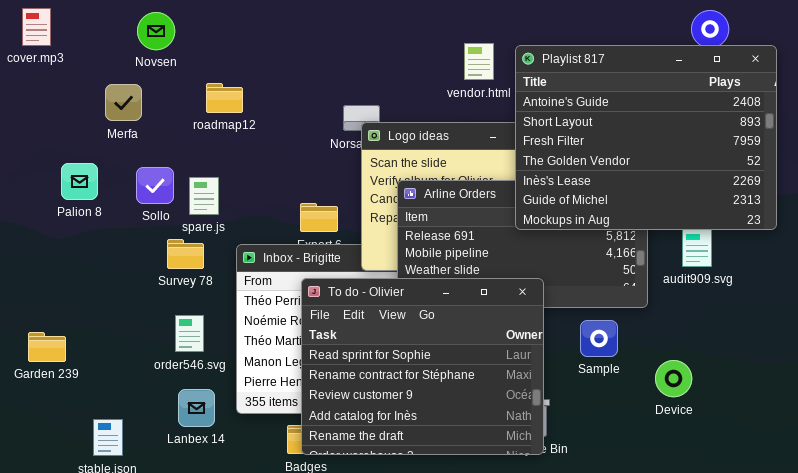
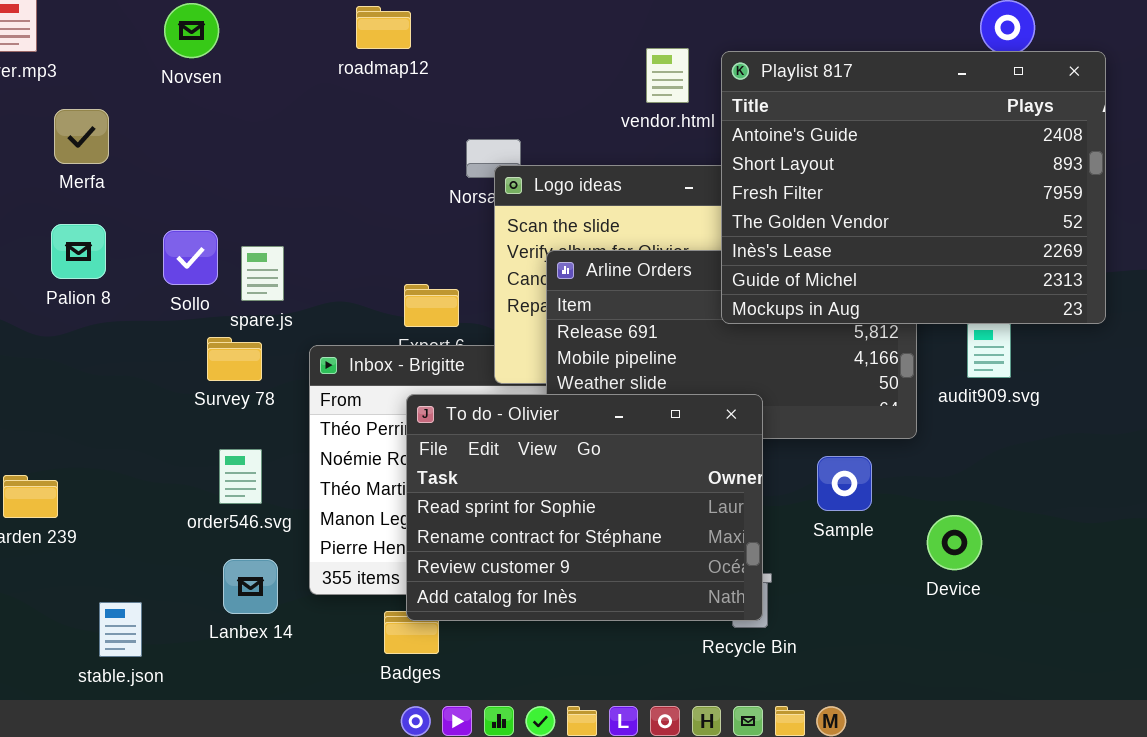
roadmap12: [206,83,243,113] -> [356,6,411,49], moved
Merfa: [105,84,142,121] -> [54,109,109,164], moved
To do - Olivier: [301,278,544,455] -> [406,394,763,621], resized

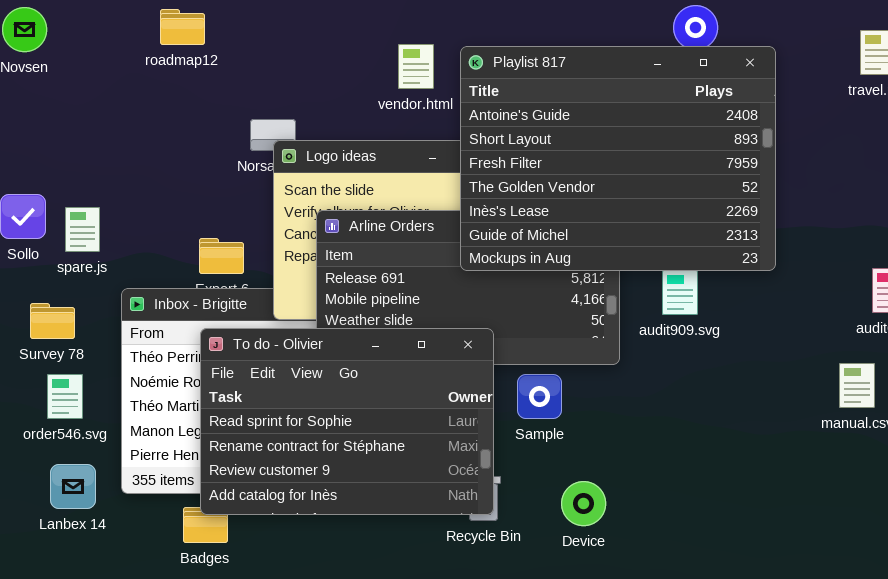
Survey 78: [207,337,262,381] -> [30,303,75,339], moved
Sample: [817,456,872,511] -> [517,374,562,419], moved
Device: [927,515,982,570] -> [561,481,606,526], moved

